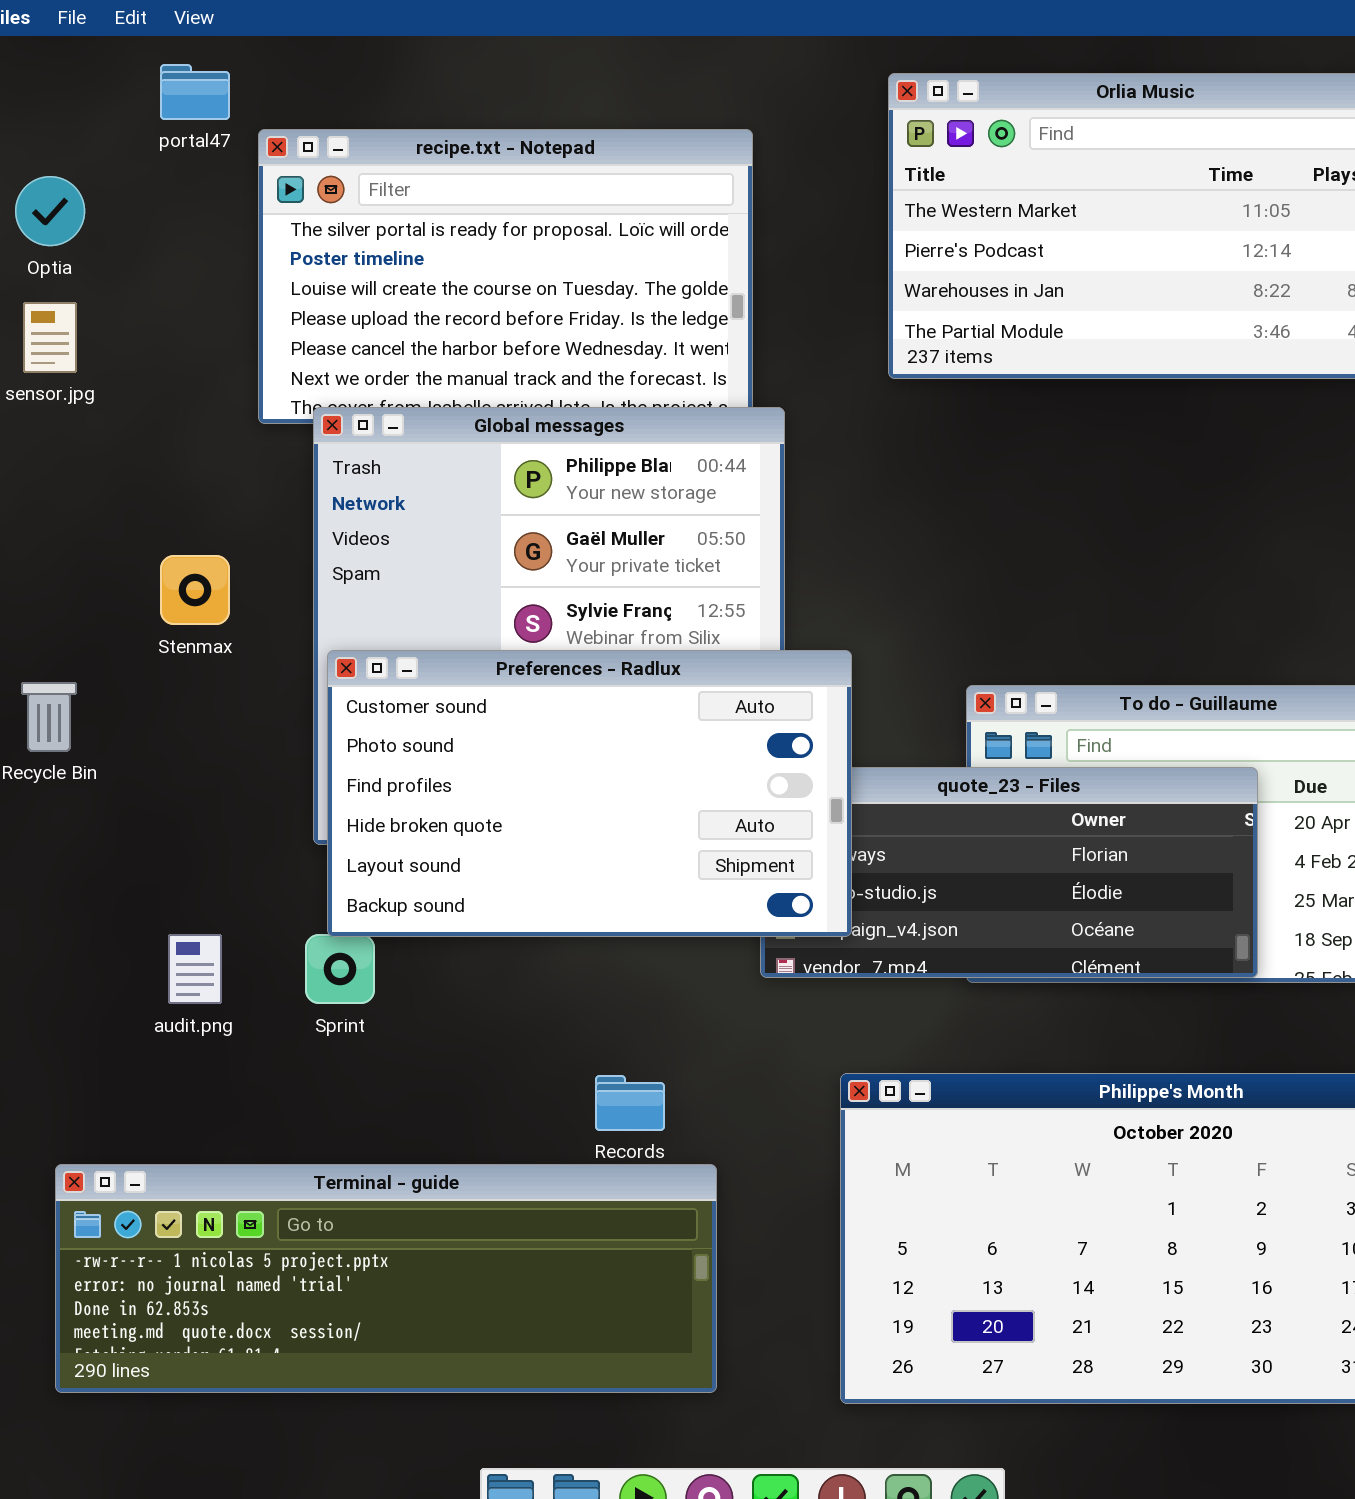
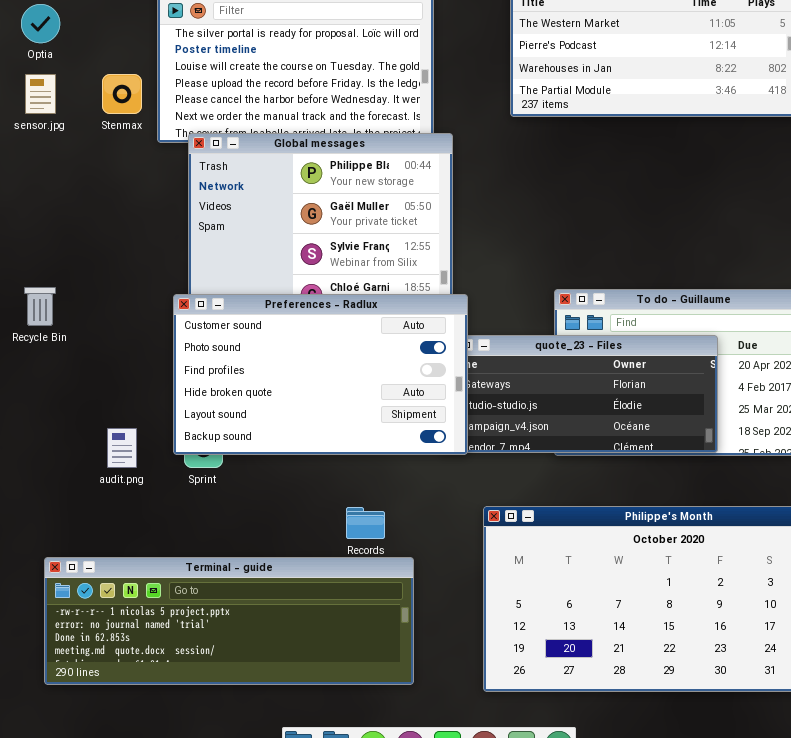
Stenmax: [160,555,230,625] -> [102,74,142,114], moved
Preferences - Radlux: [327,650,852,937] -> [173,294,468,455], moved

